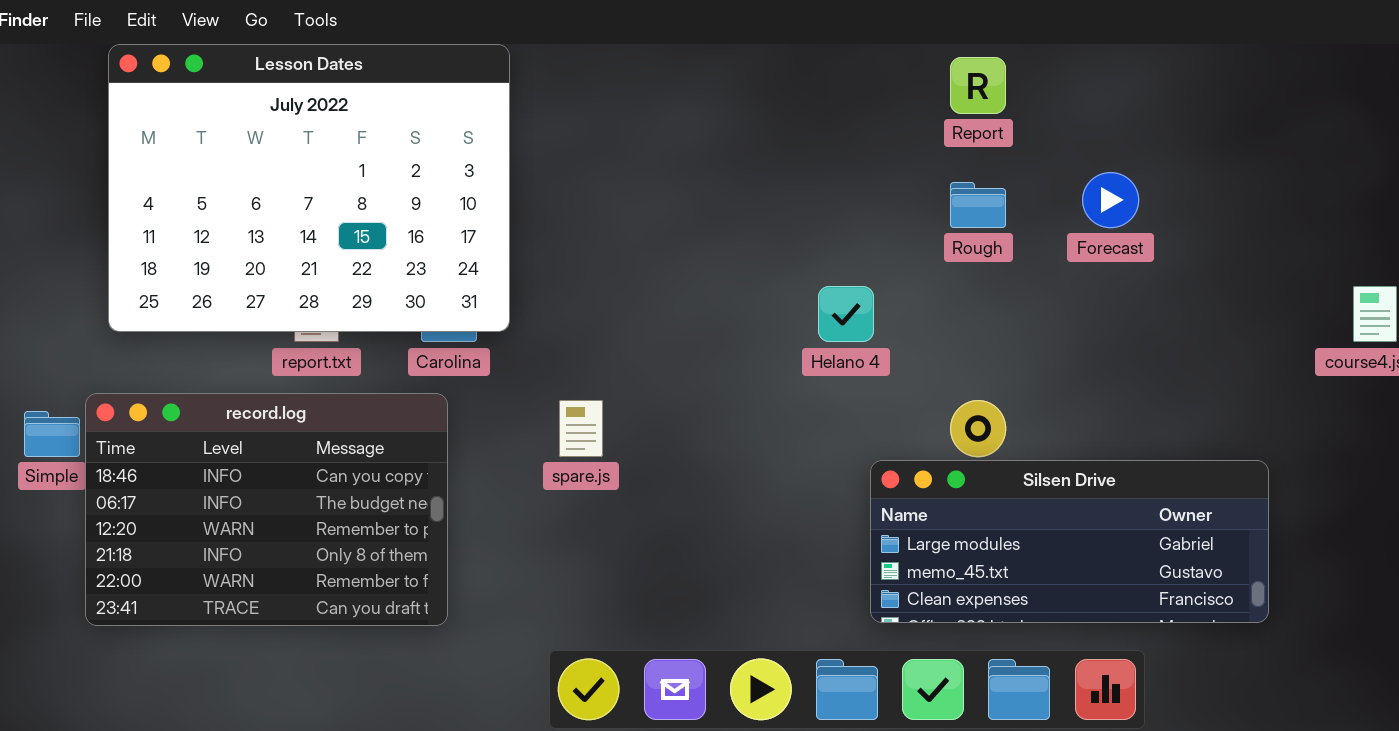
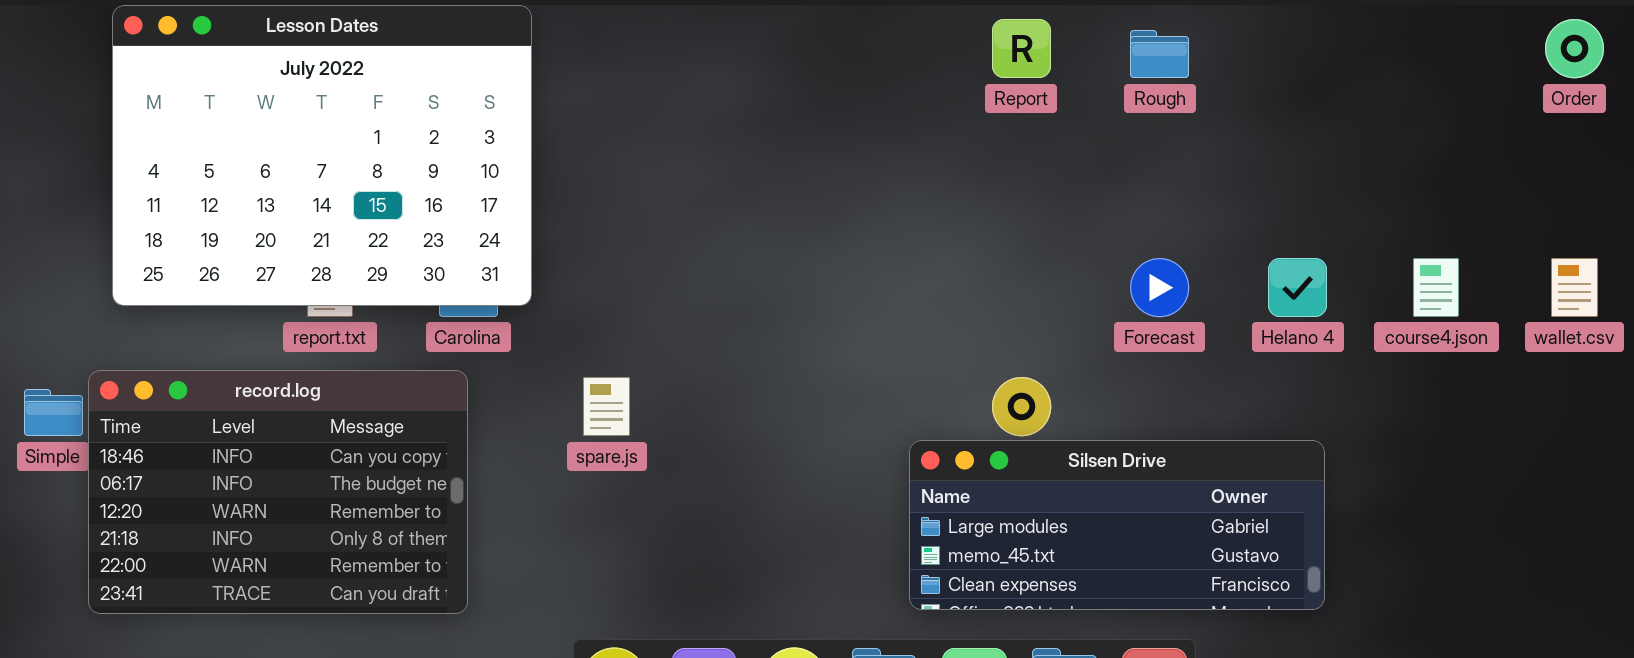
Forecast: [1082,172,1139,228] -> [1130,258,1189,317], moved
Rough: [950,182,1006,228] -> [1130,30,1189,78], moved
Helano 4: [818,286,874,342] -> [1268,258,1327,317], moved

